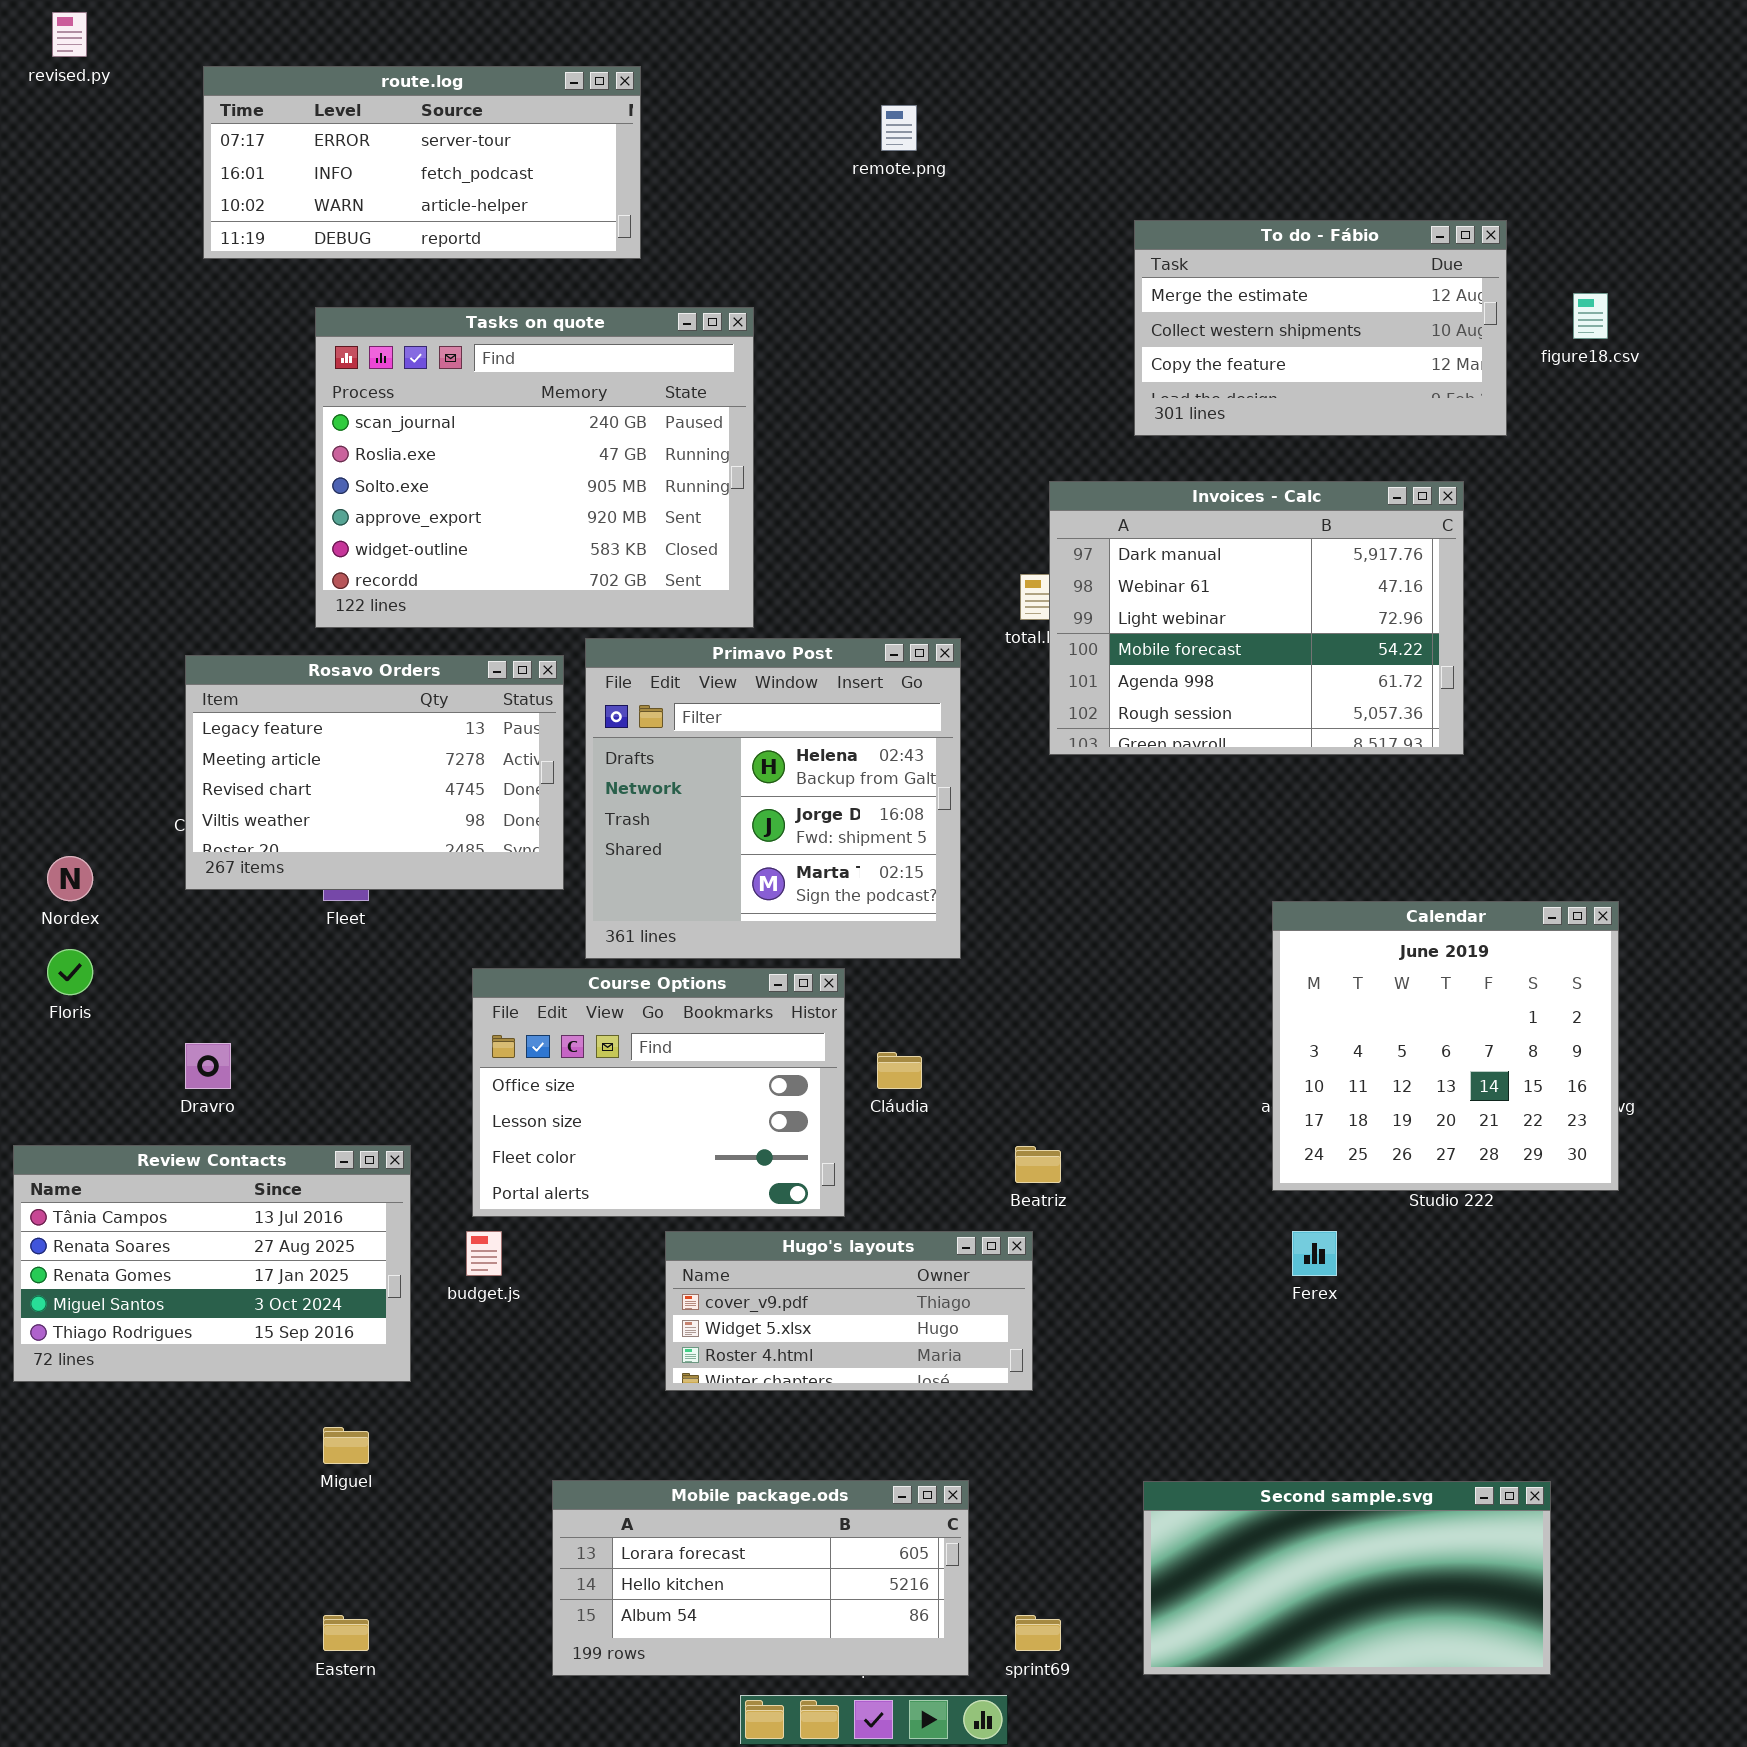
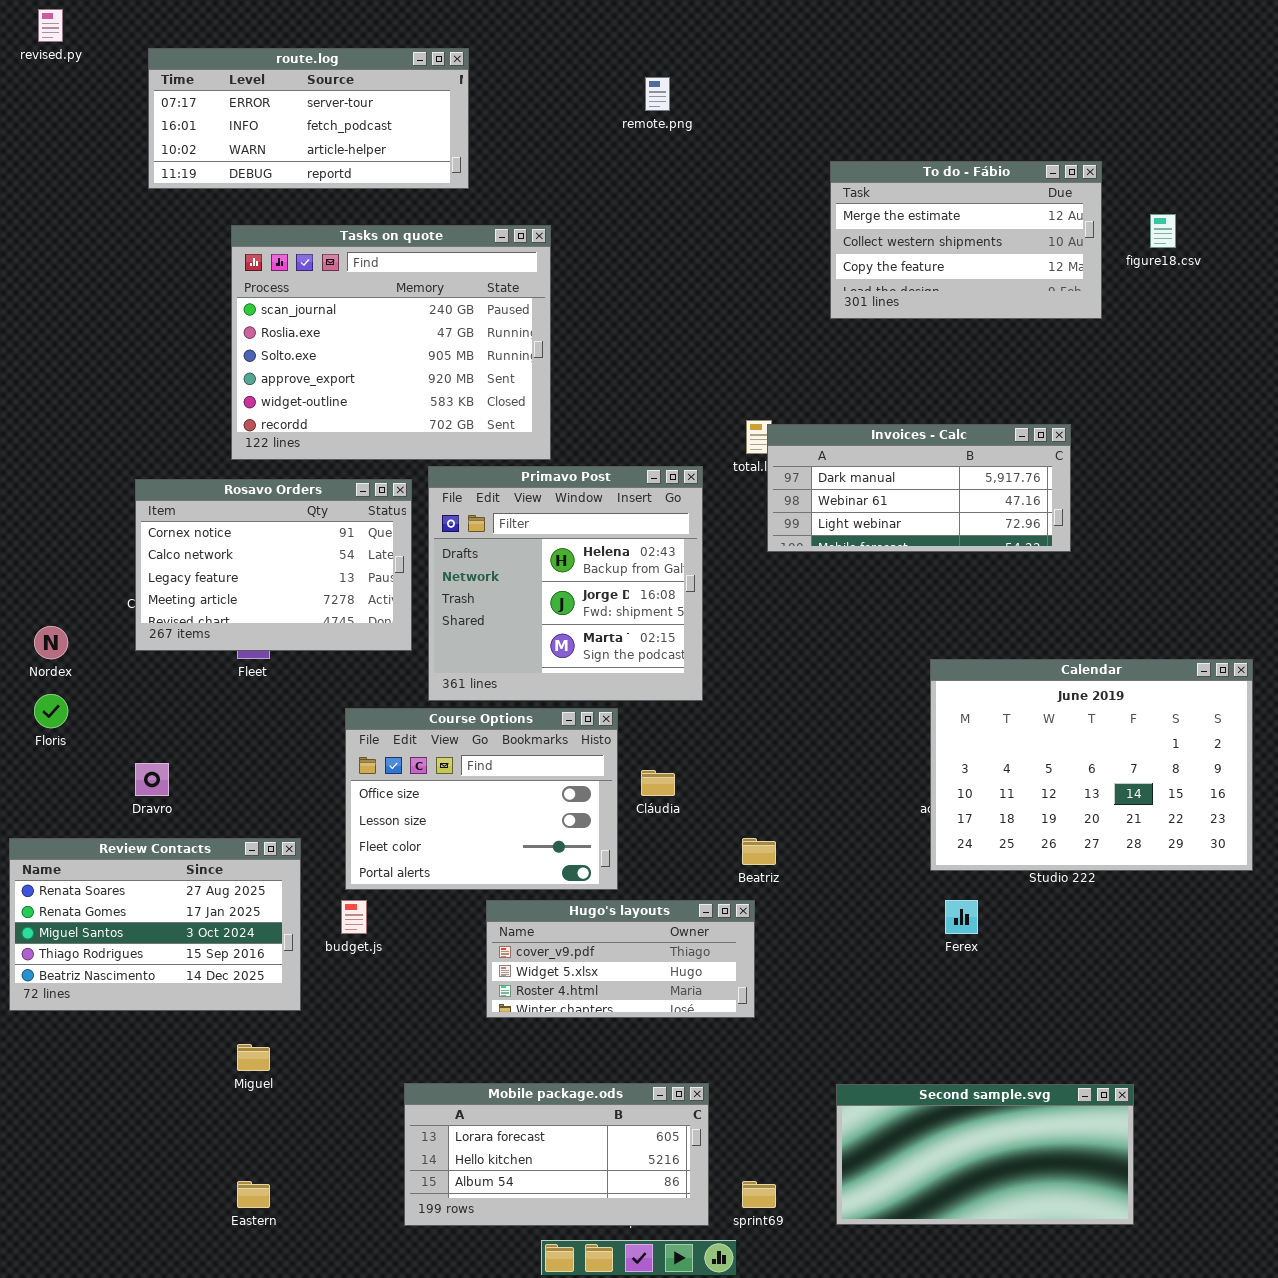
Invoices - Calc: [1049,481,1464,755] -> [767,424,1071,552], resized
Rosavo Orders: [185,655,564,890] -> [135,479,412,651], scrolled up 2 rows
Calendar: [1272,901,1619,1191] -> [930,659,1253,871], resized
Review Contacts: [13,1145,411,1382] -> [9,838,301,1011], scrolled down 1 row

